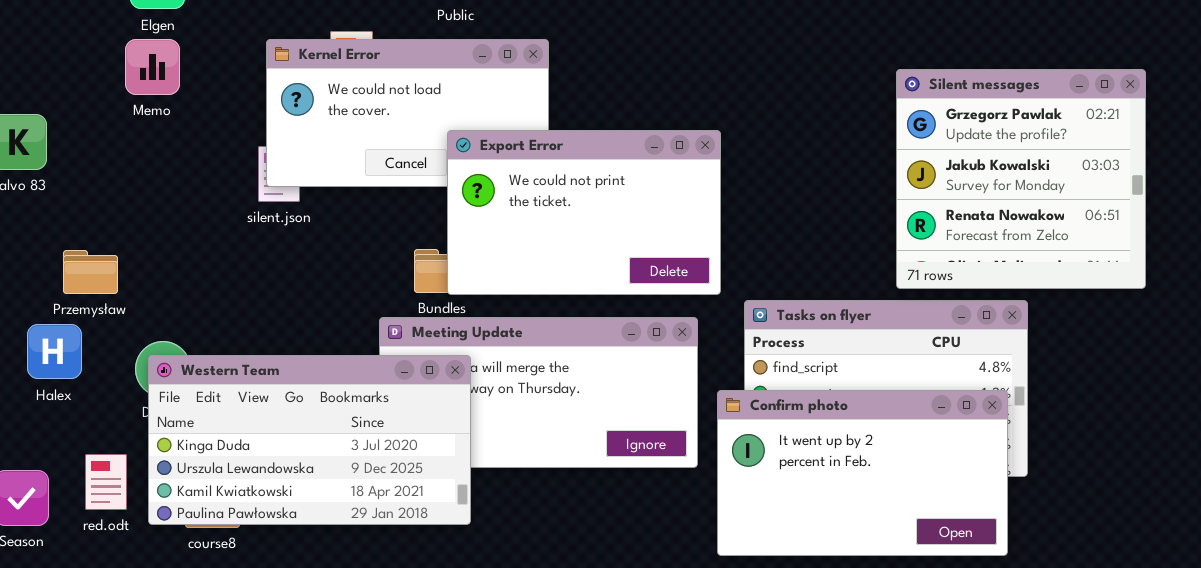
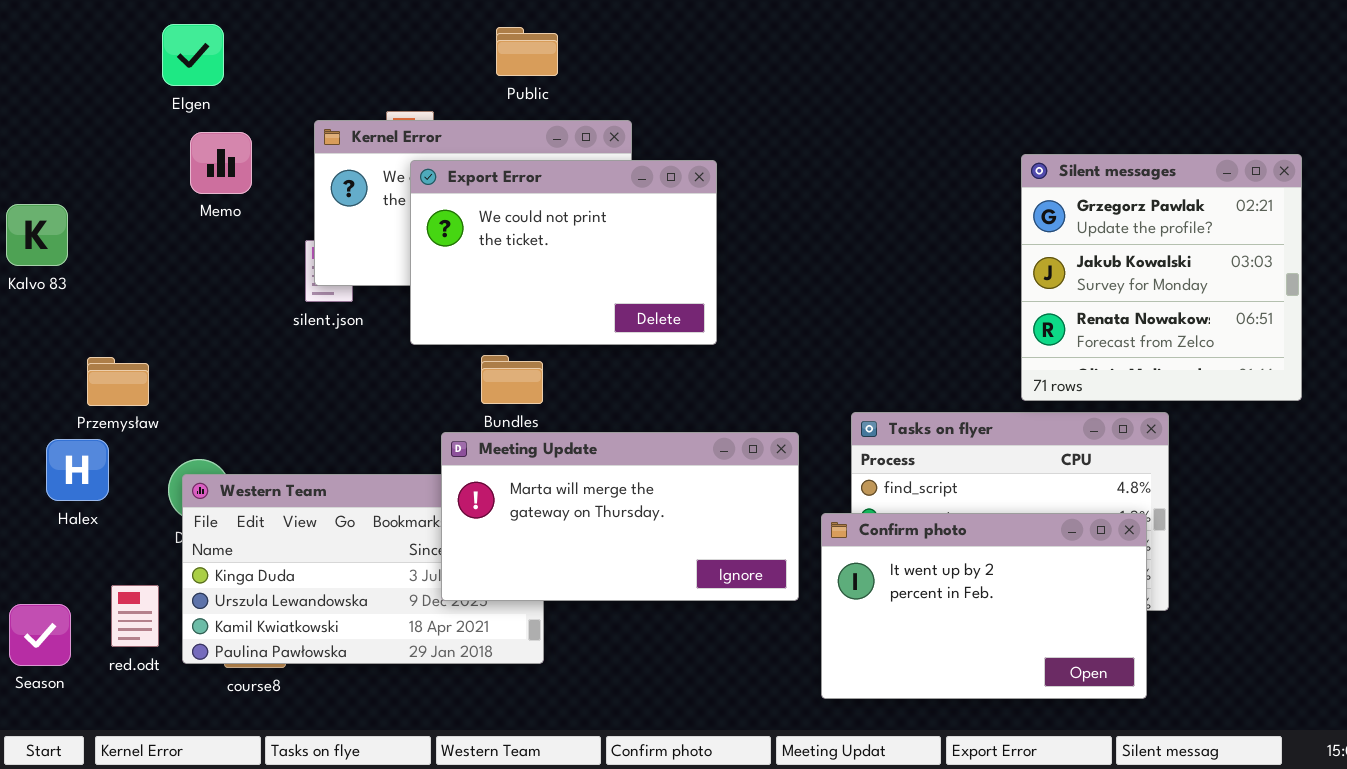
Memo: [125,39,180,95] -> [190,132,252,194], moved
Export Error: [447,130,721,295] -> [410,160,717,345], moved
Meeting Update: [379,317,698,468] -> [441,432,799,601], raised

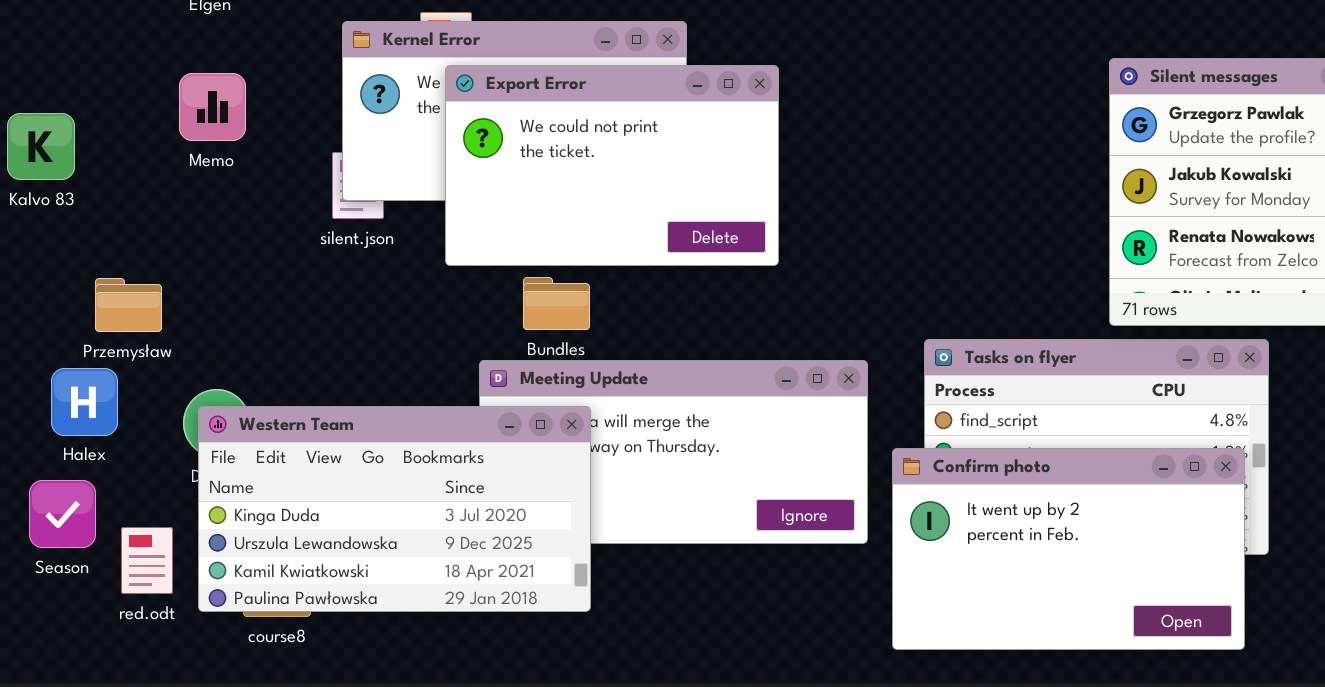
Memo: [190,132,252,194] -> [179,73,246,141], moved
Western Team: [182,474,544,664] -> [198,406,591,612], raised
Season: [9,604,71,666] -> [29,480,96,548], moved

